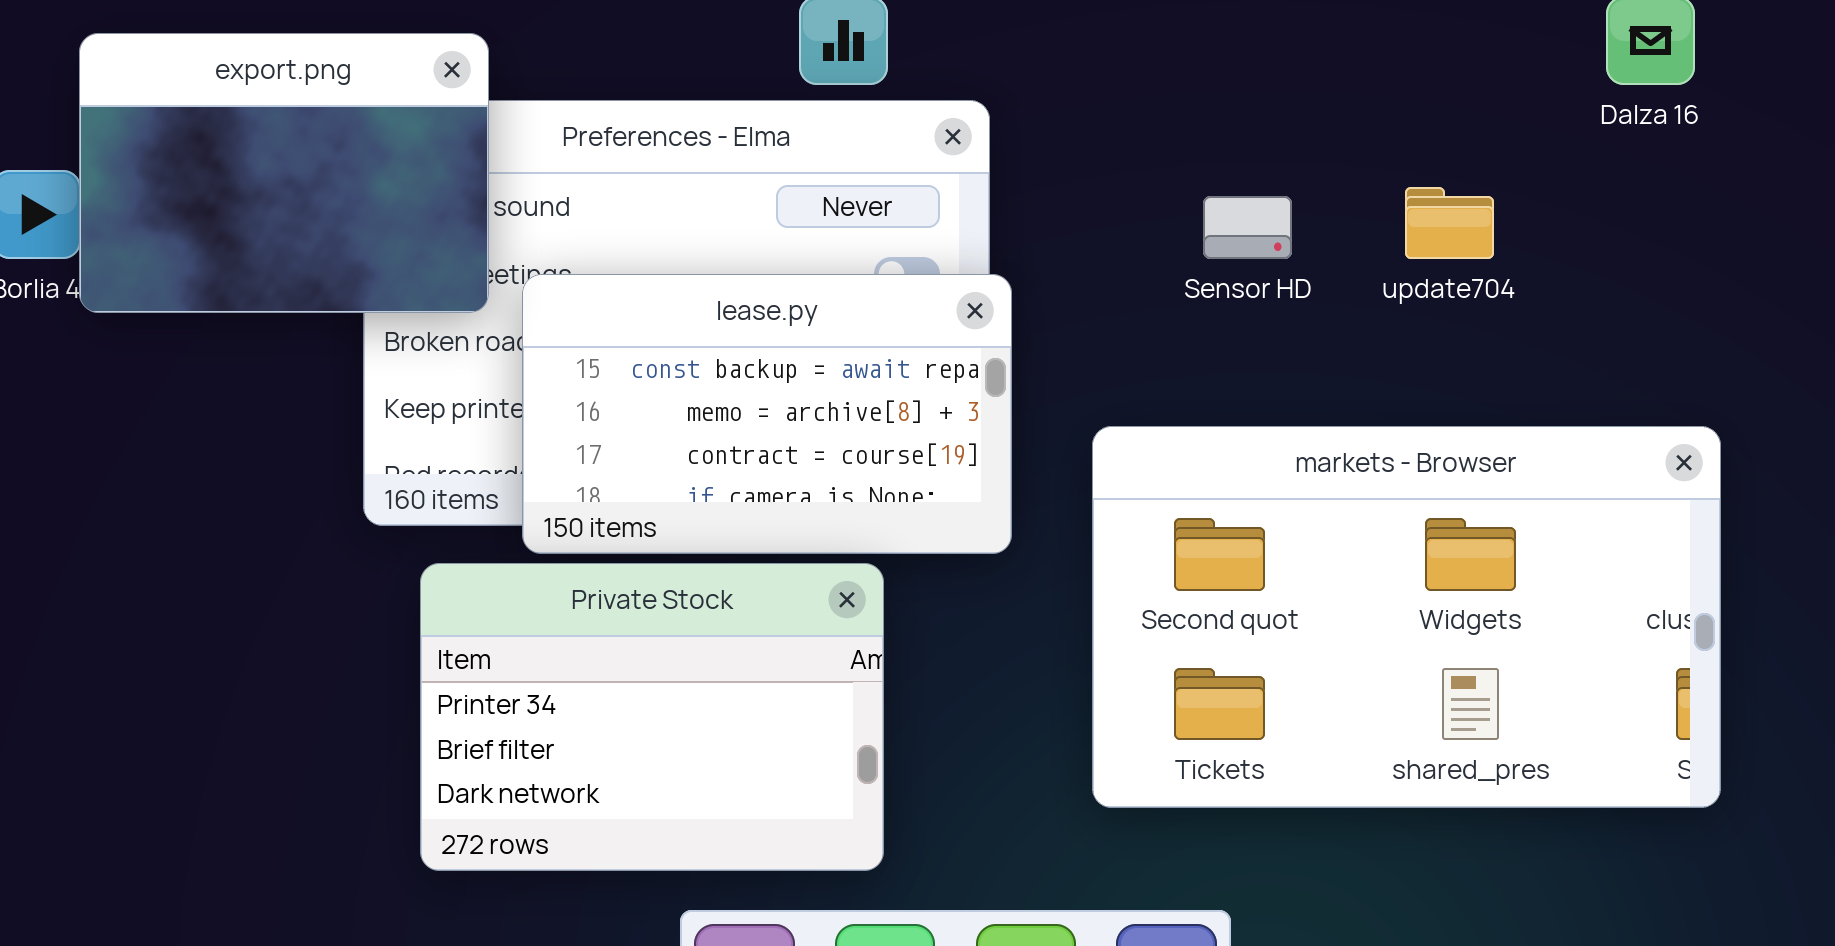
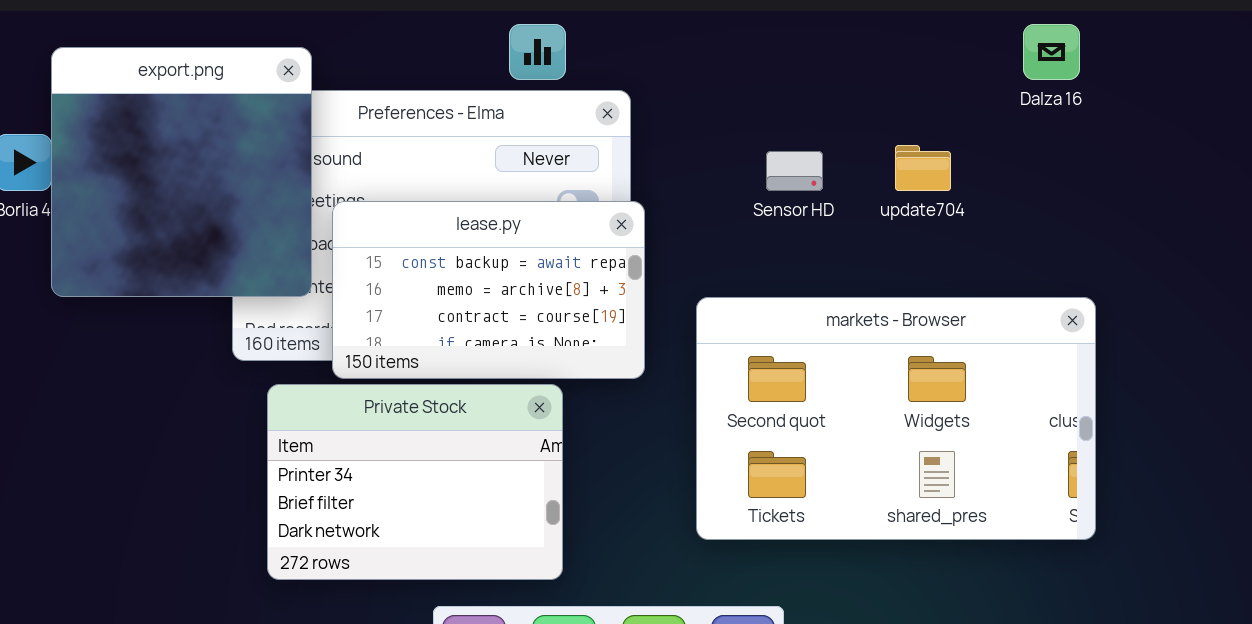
export.png: [79,33,489,313] -> [51,47,312,297], resized

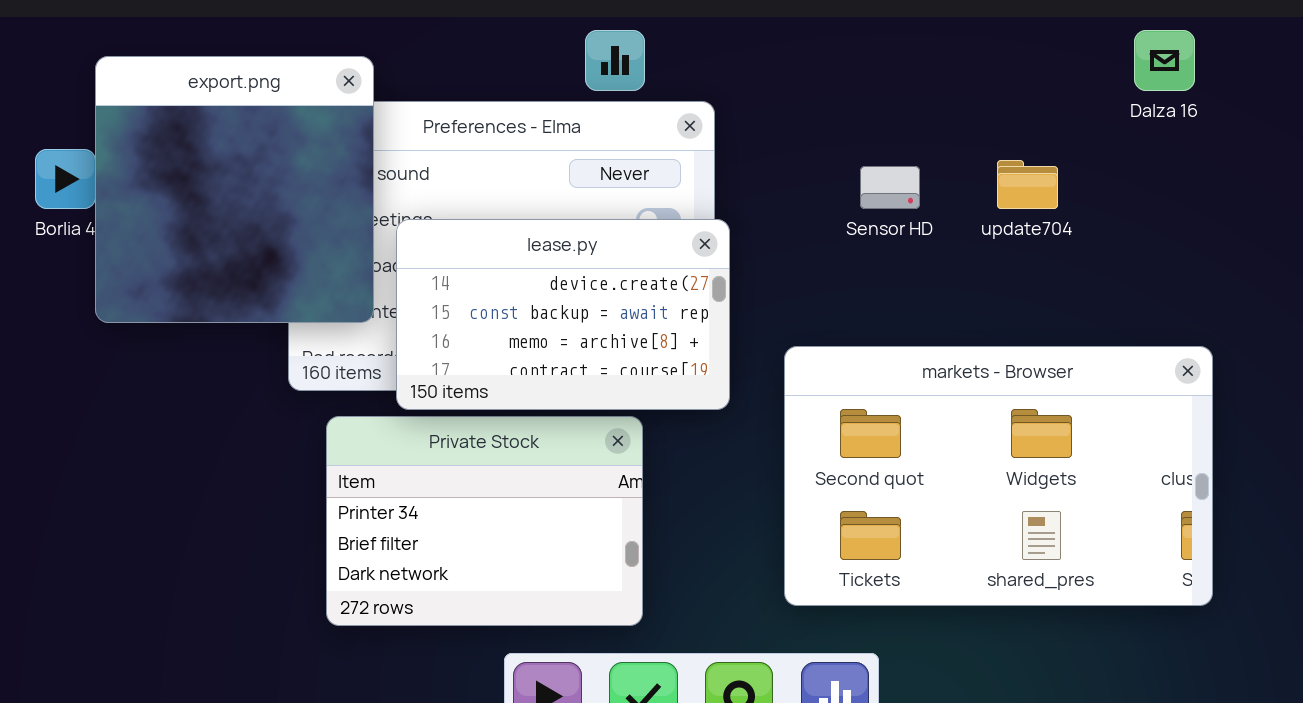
lease.py: [332,201,645,379] -> [396,219,730,410], scrolled up 1 row
markets - Browser: [696,297,1096,540] -> [784,346,1213,606], moved

